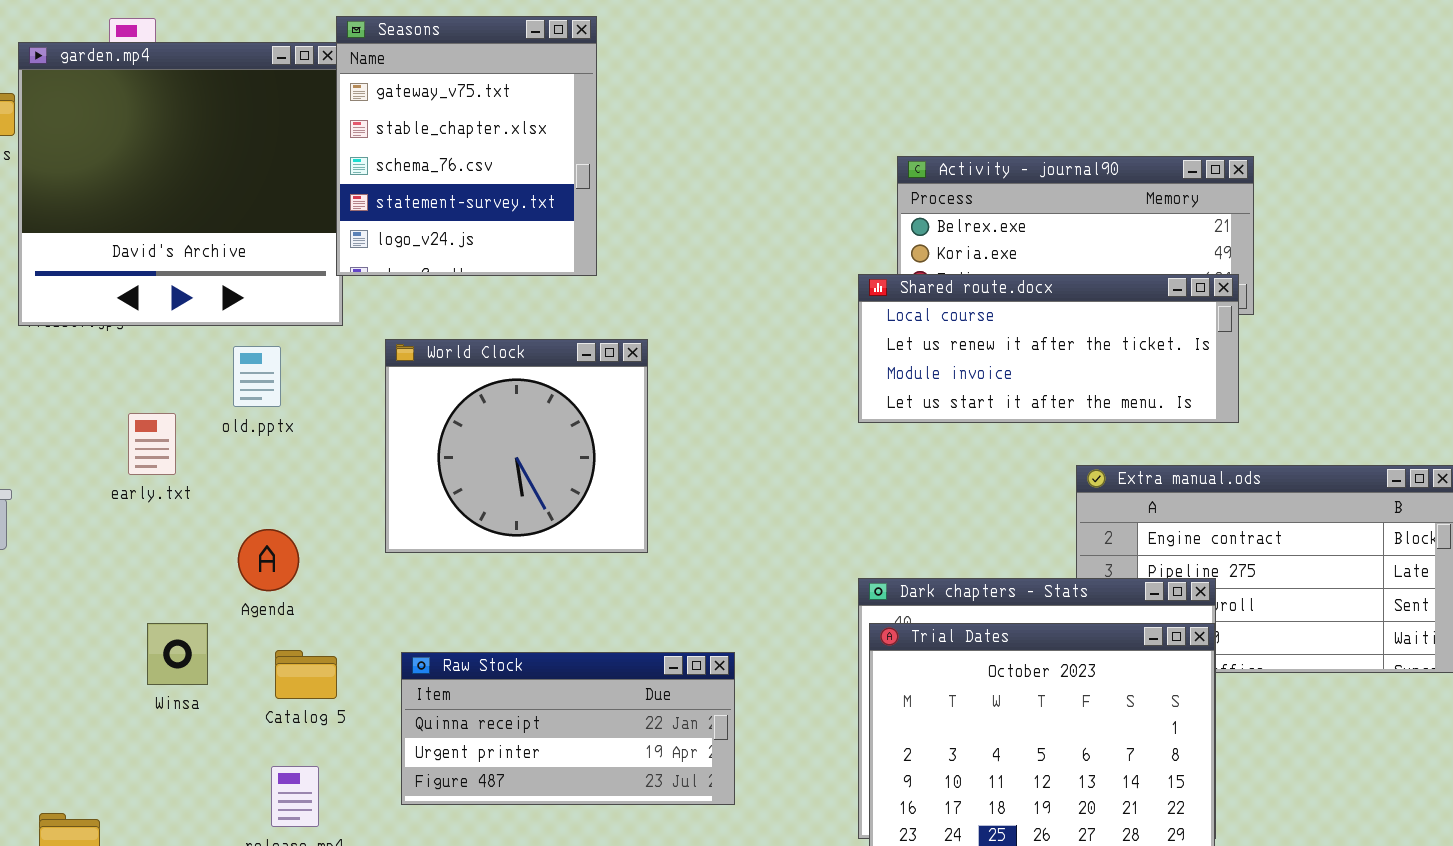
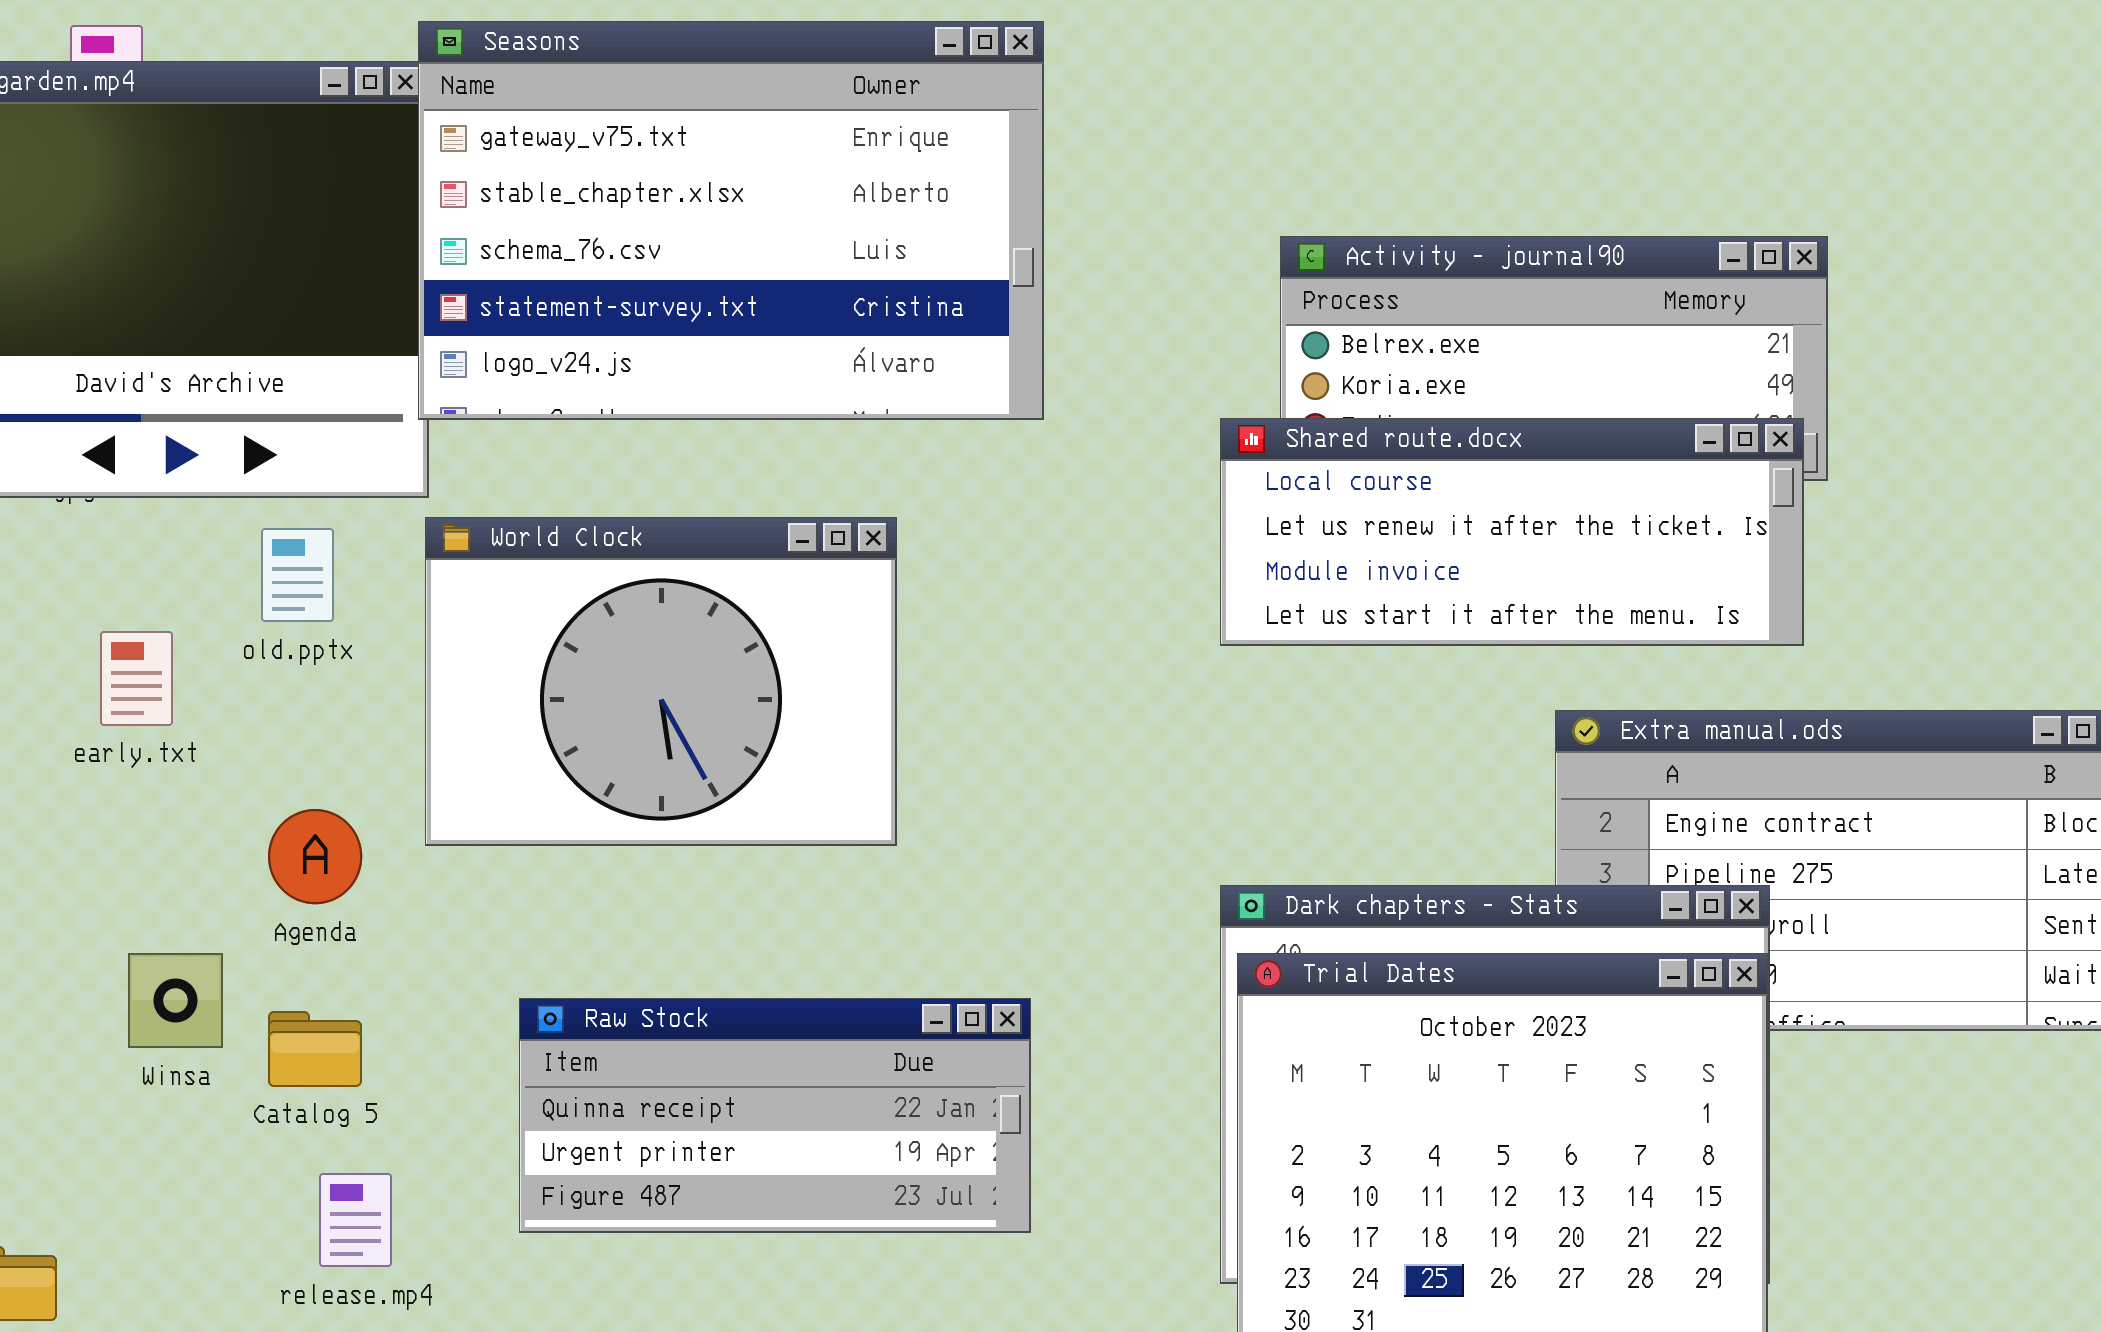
Seasons: [336,16,597,276] -> [418,21,1044,420], resized
World Clock: [385,339,648,553] -> [425,517,897,846], resized
Catalog 5: [275,650,337,699] -> [268,1011,362,1087], moved

